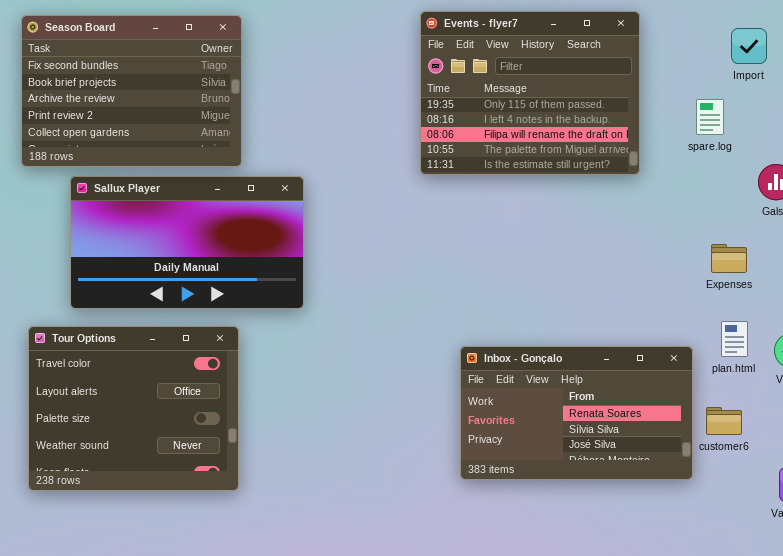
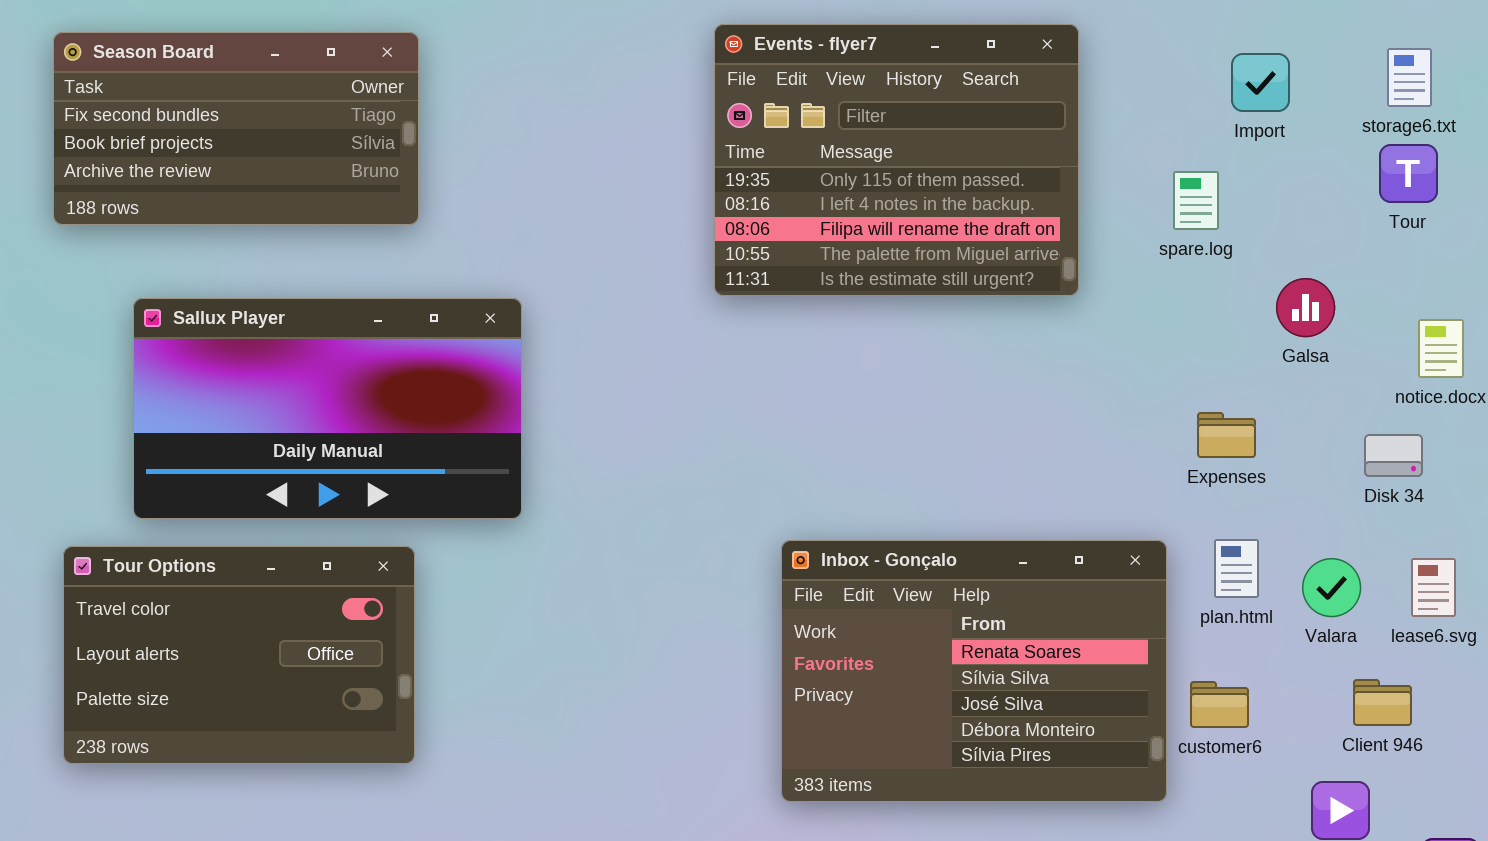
Season Board: [21,15,242,167] -> [53,32,419,225], resized
Tour Options: [28,326,239,491] -> [63,546,415,764], resized
Inbox - Gonçalo: [460,346,693,480] -> [781,540,1167,802], resized

